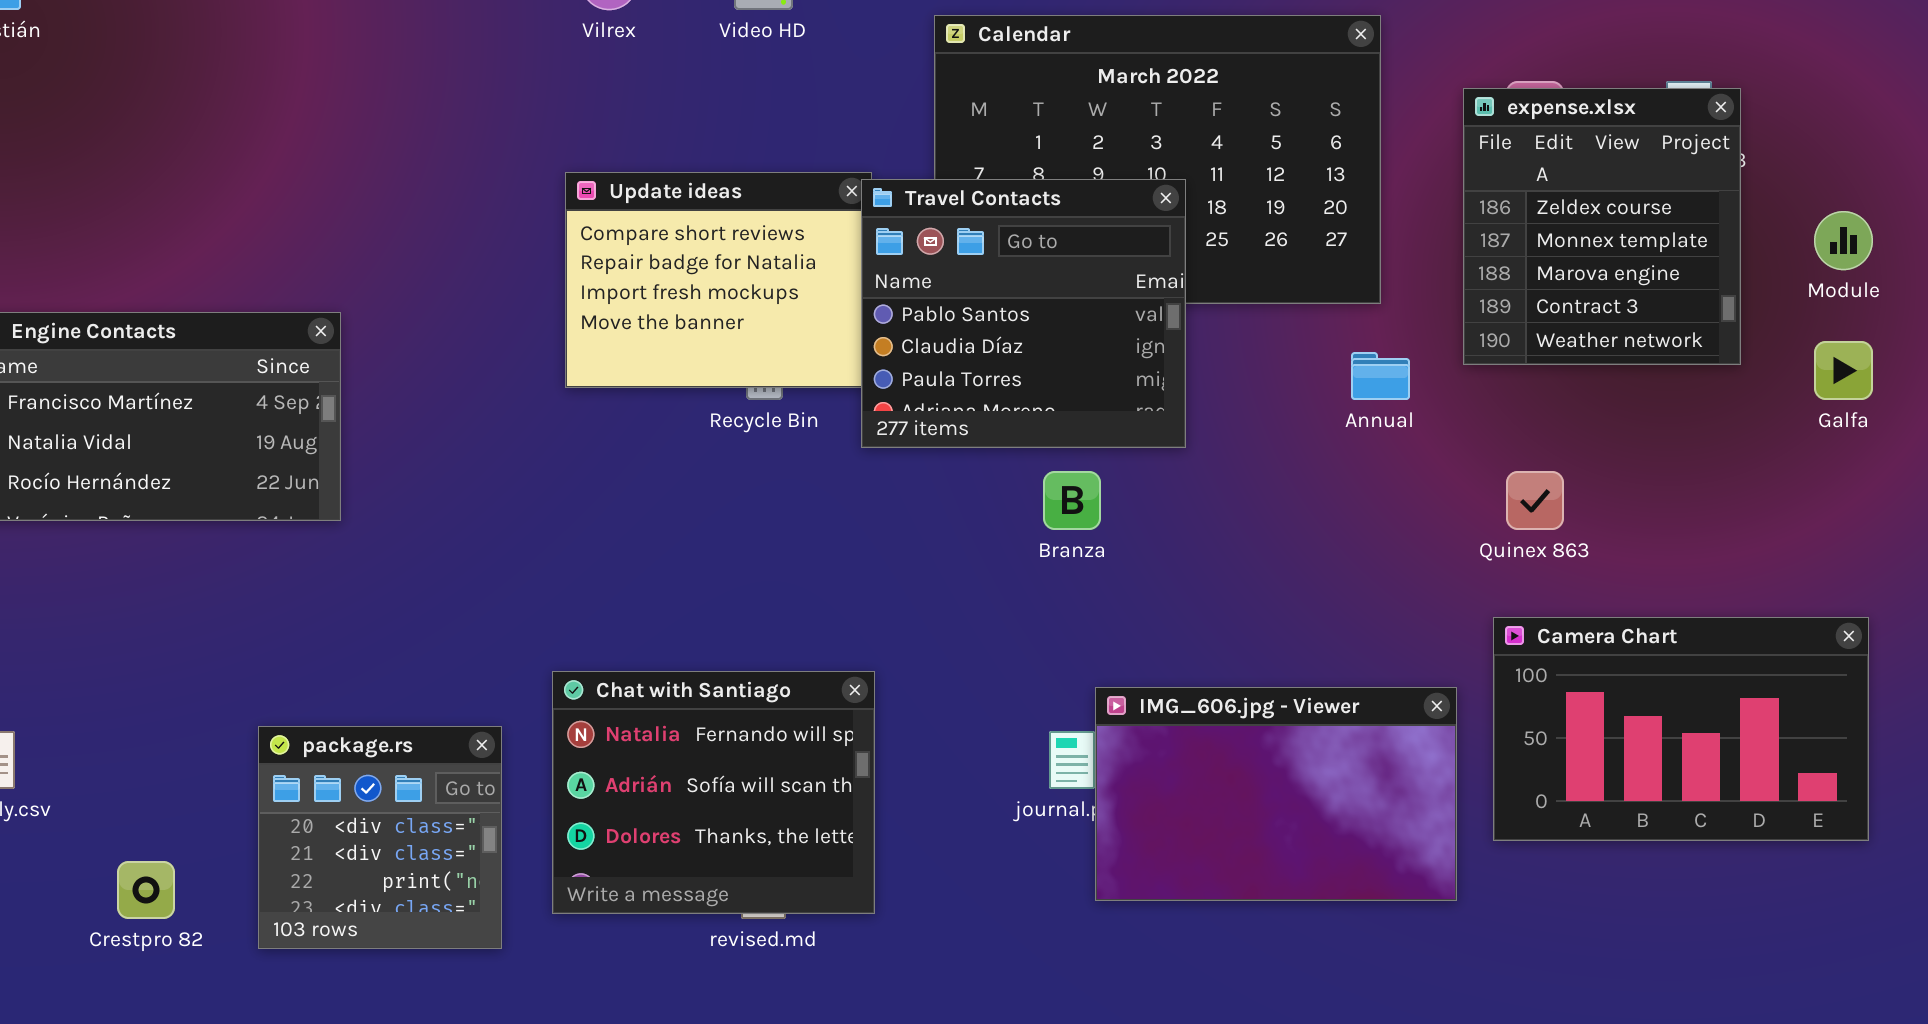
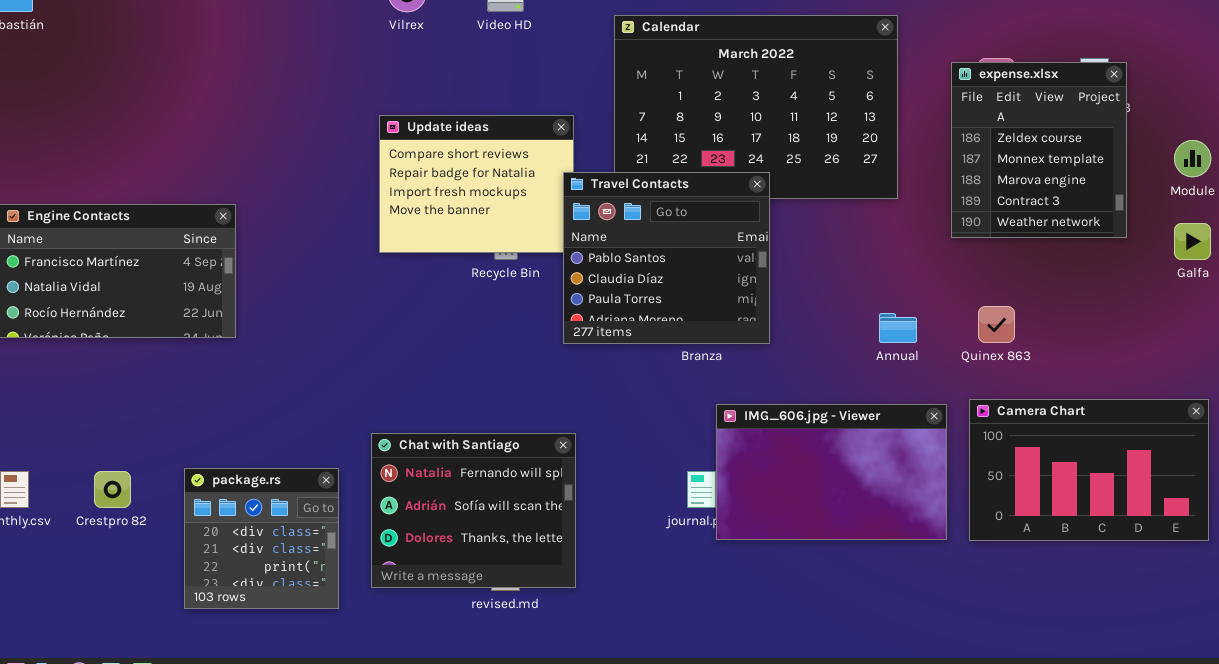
Travel Contacts: [861,179,1186,448] -> [563,172,770,344], moved
Annual: [1351,352,1410,400] -> [879,313,917,343], moved
IMG_606.jpg - Viewer: [1095,687,1457,901] -> [716,404,947,540], moved
Crestpro 82: [117,861,175,919] -> [94,471,131,508], moved

